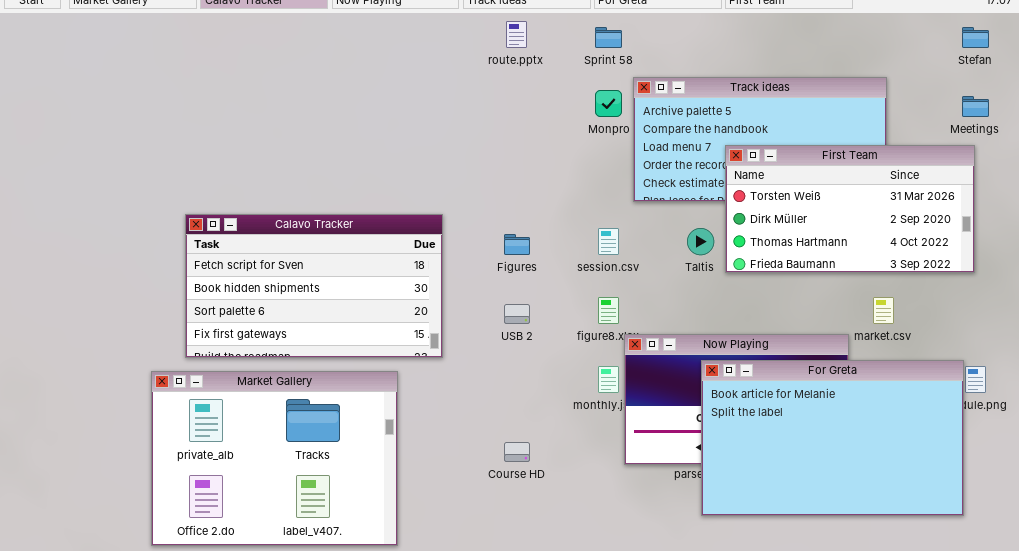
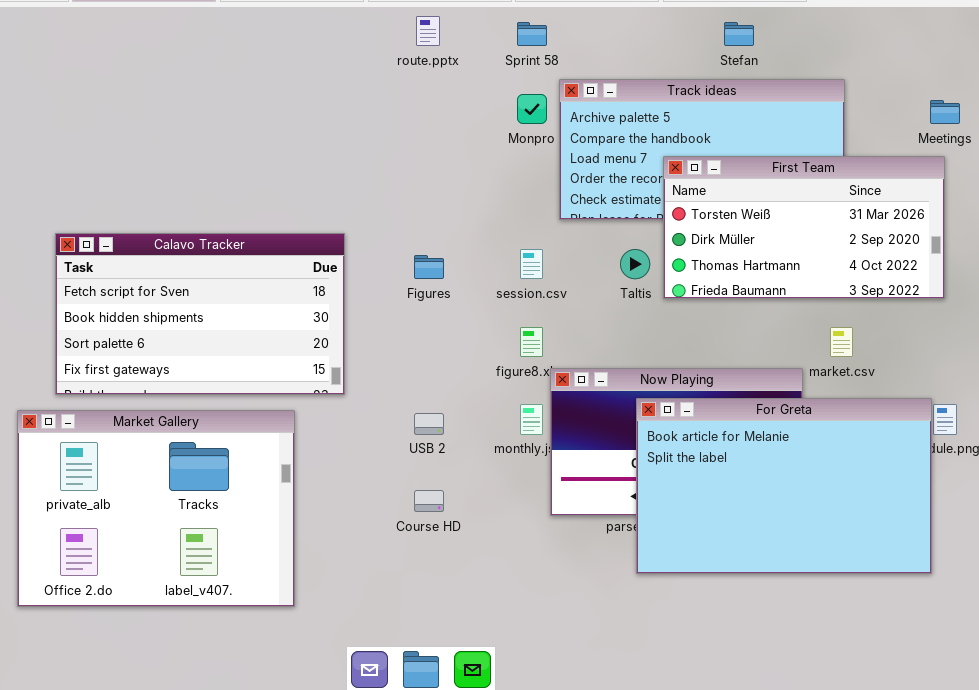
Stefan: [962,27,989,48] -> [724,22,754,46], moved
USB 2: [504,304,530,324] -> [414,413,444,435], moved

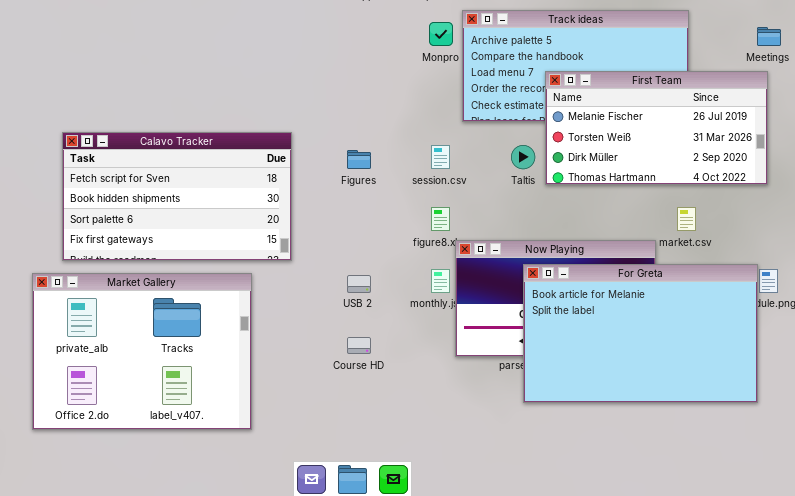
First Team: [663,156,945,299] -> [545,71,768,185], scrolled up 1 row

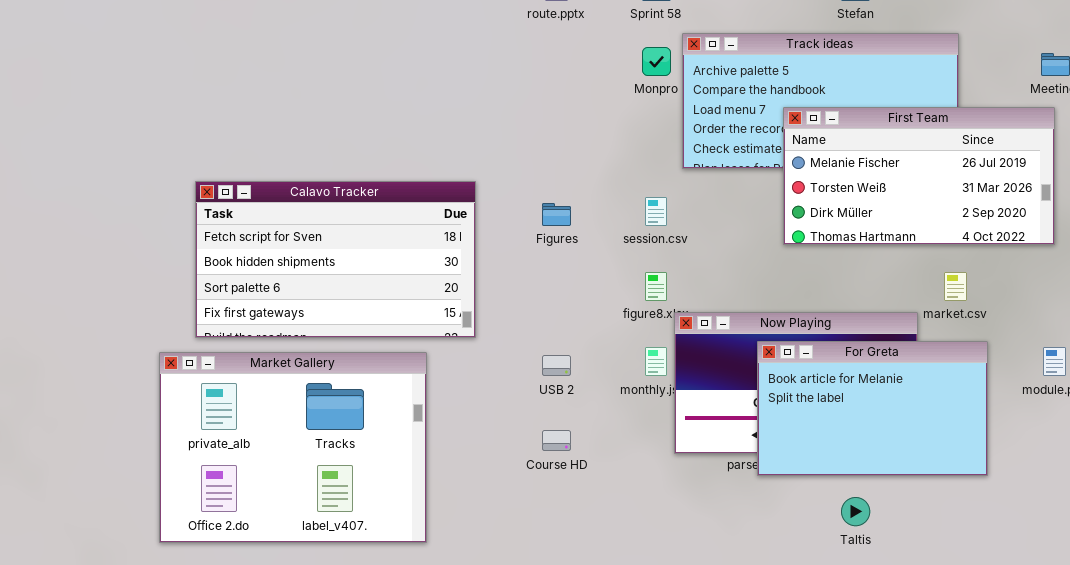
Taltis: [511,145,535,169] -> [841,497,870,526], moved
For Greta: [523,264,758,403] -> [757,341,988,476], resized

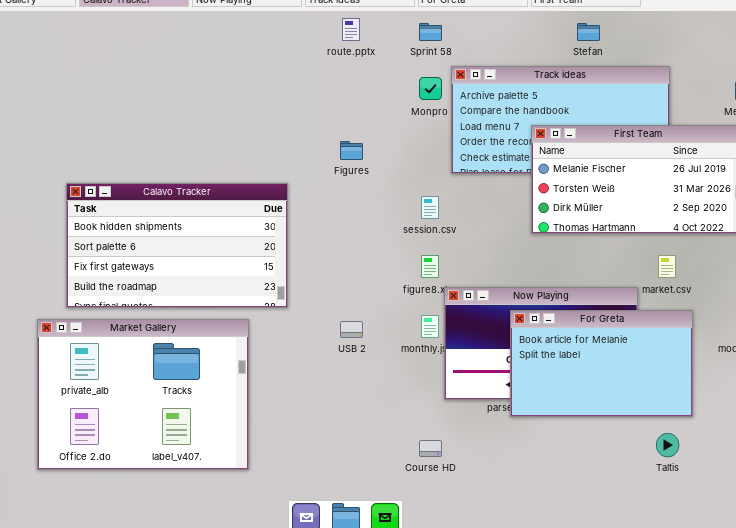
Calavo Tracker: [195,181,476,338] -> [66,183,288,308], scrolled down 1 row
Figures: [542,203,571,226] -> [340,141,363,160], moved
Course HD: [542,430,571,451] -> [419,440,442,457], moved
Taltis: [841,497,870,526] -> [656,433,679,457], moved

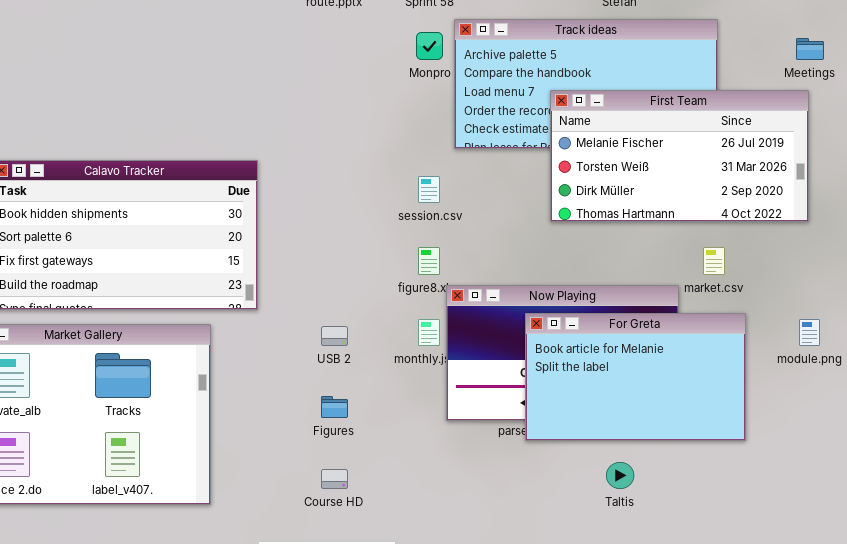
Figures: [340,141,363,160] -> [321,396,348,418], moved
Taltis: [656,433,679,457] -> [606,462,634,489], moved
Course HD: [419,440,442,457] -> [321,469,348,489], moved

